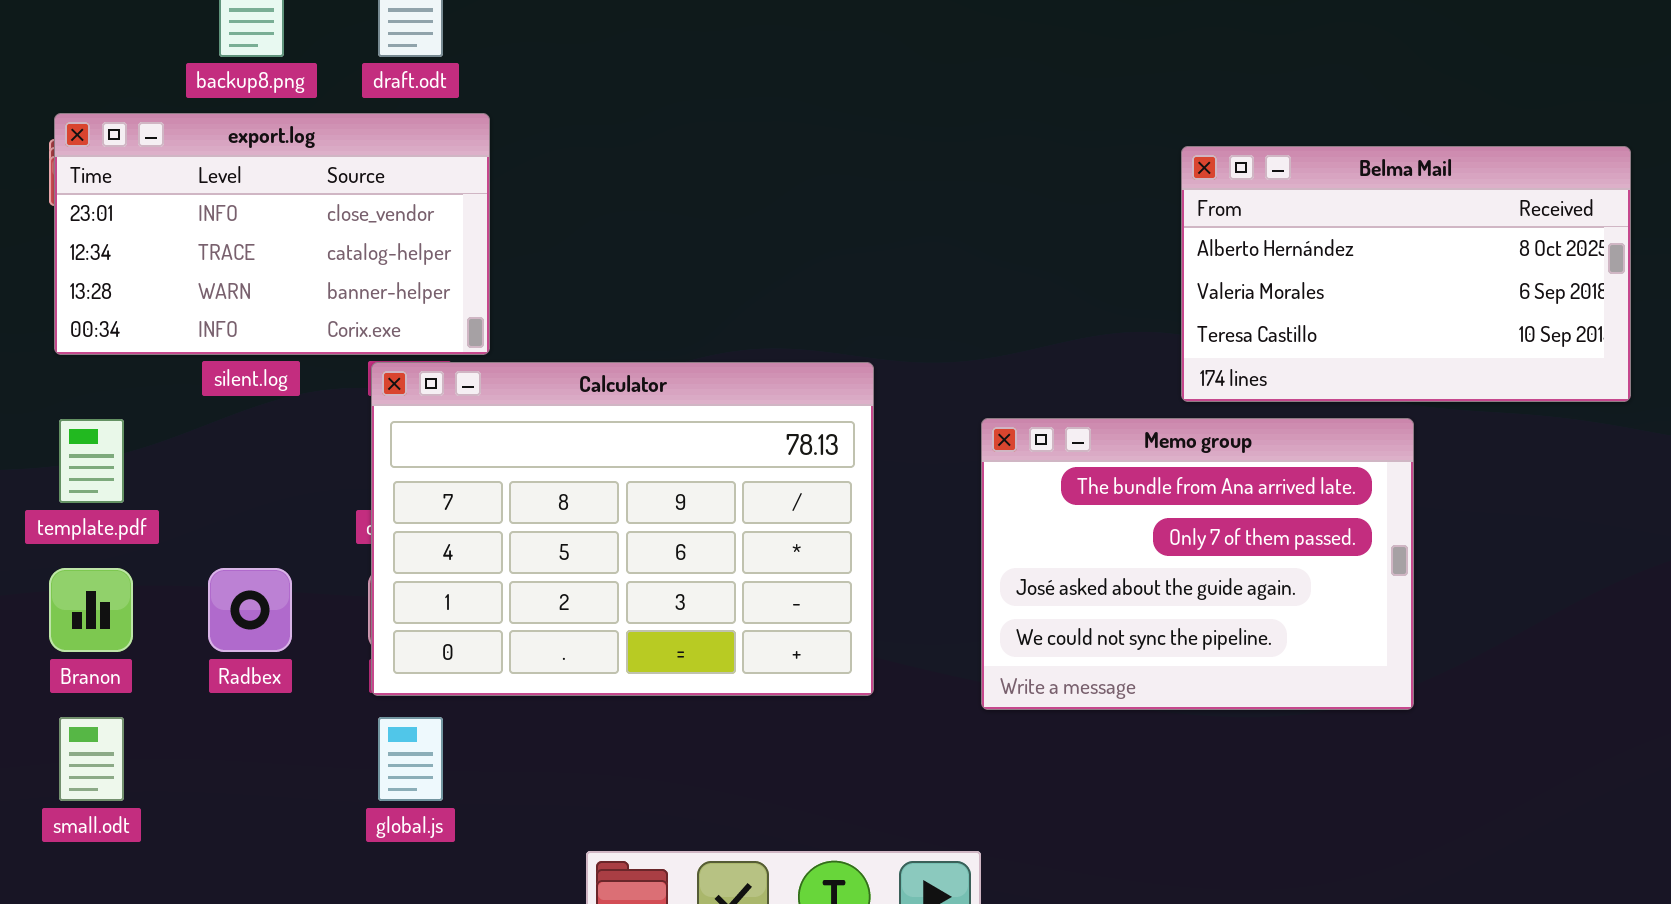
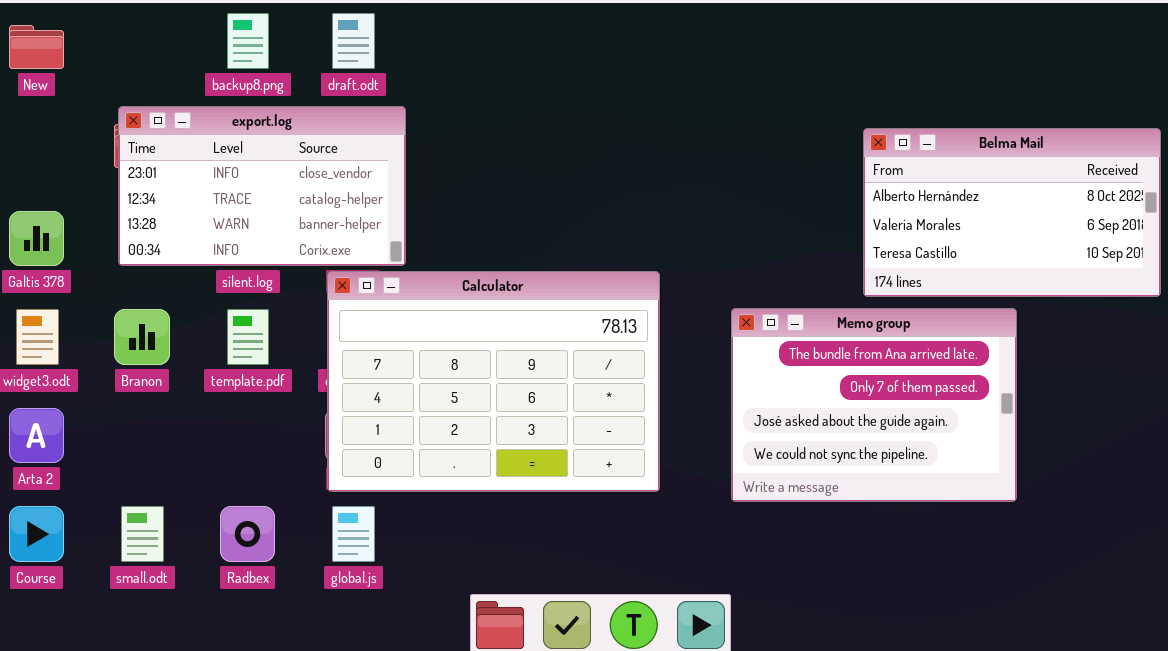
template.pdf: [59,419,124,503] -> [227,309,269,365], moved
Branon: [49,568,133,652] -> [114,309,170,365], moved
Radbex: [208,568,292,652] -> [220,506,275,562], moved

